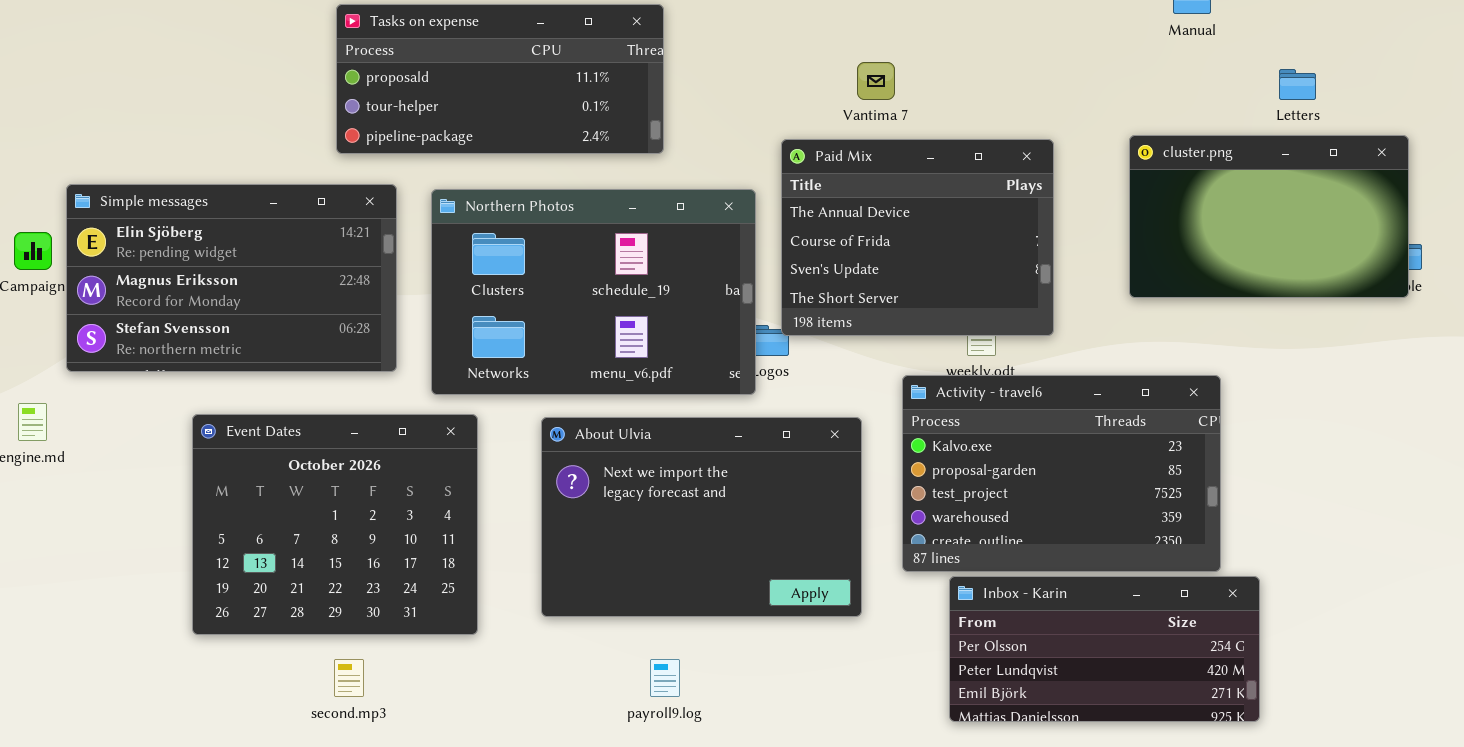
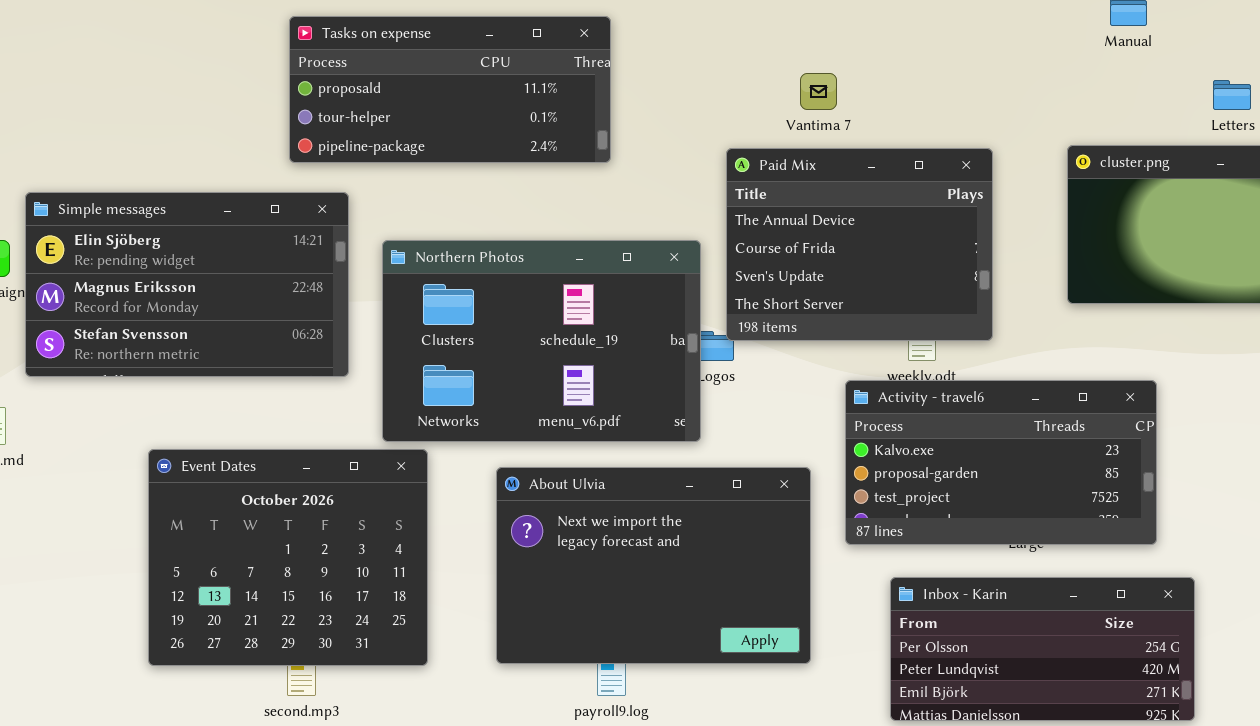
Northern Photos: [431,189,756,395] -> [382,240,701,442], moved
Activity - travel6: [902,375,1221,572] -> [845,380,1157,545], resized
Event Dates: [192,414,478,635] -> [148,449,428,666], moved
About Ulvia: [541,417,862,617] -> [496,467,811,664], moved

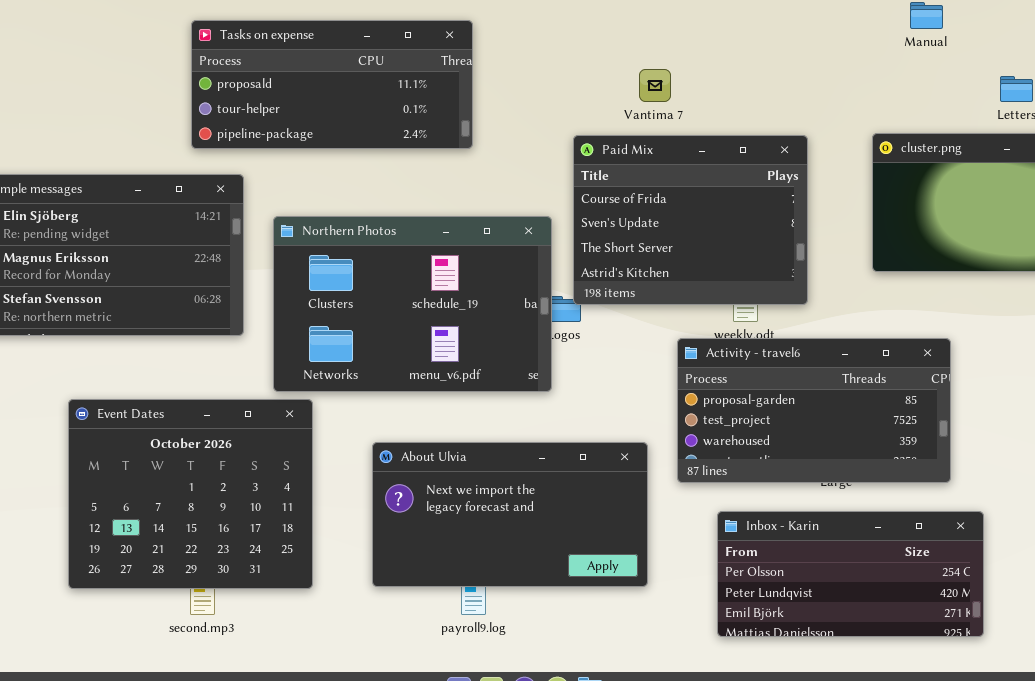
Paid Mix: [726,148,993,341] -> [573,135,808,305], scrolled down 1 row
Activity - travel6: [845,380,1157,545] -> [677,338,951,483], scrolled down 1 row
About Ulvia: [496,467,811,664] -> [372,442,648,587], resized

